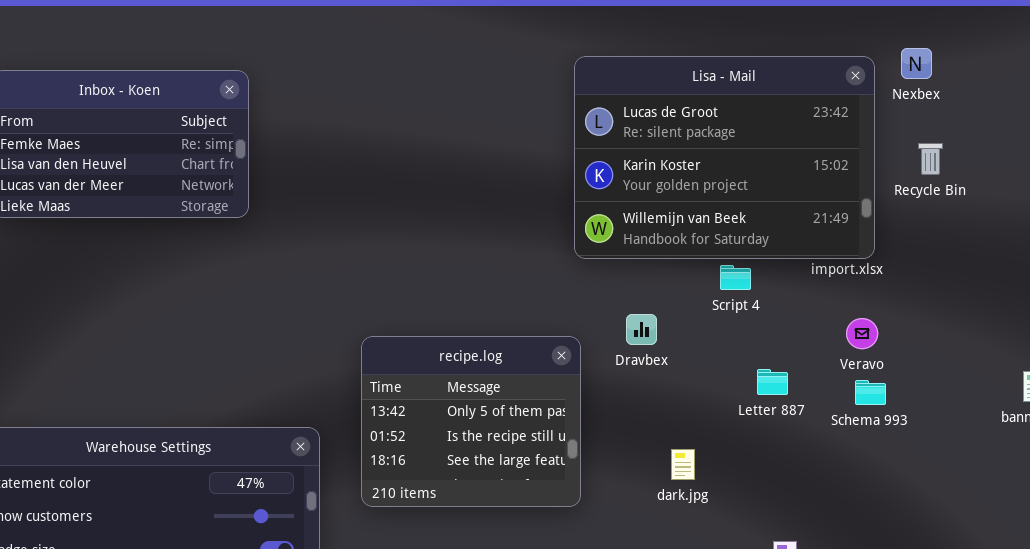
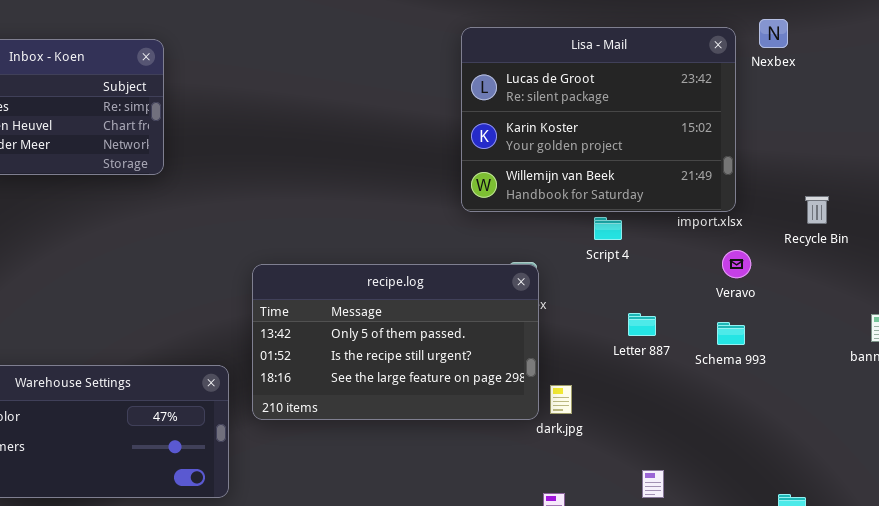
Recycle Bin: [918,143,943,175] -> [805,196,829,224], moved
Veravo: [846,318,878,349] -> [722,250,751,278], moved
recipe.log: [361,336,581,507] -> [252,264,539,420], moved, resized

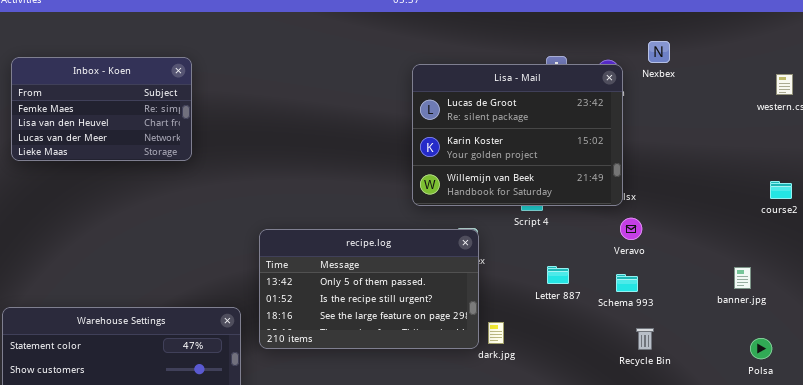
Lisa - Mail: [461,27,736,212] -> [412,64,623,206], moved
Recycle Bin: [805,196,829,224] -> [636,328,654,350], moved

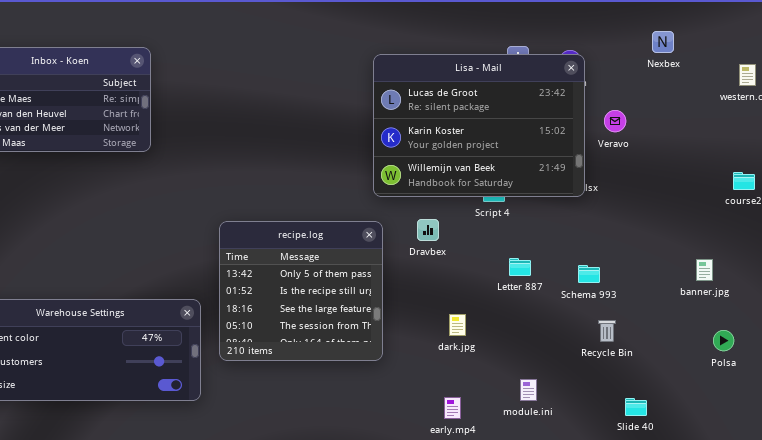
Nexbex: [648,41,670,63] -> [652,31,674,53], moved
Veravo: [620,218,642,240] -> [604,110,626,132], moved
recipe.log: [259,229,479,349] -> [219,221,383,361], resized

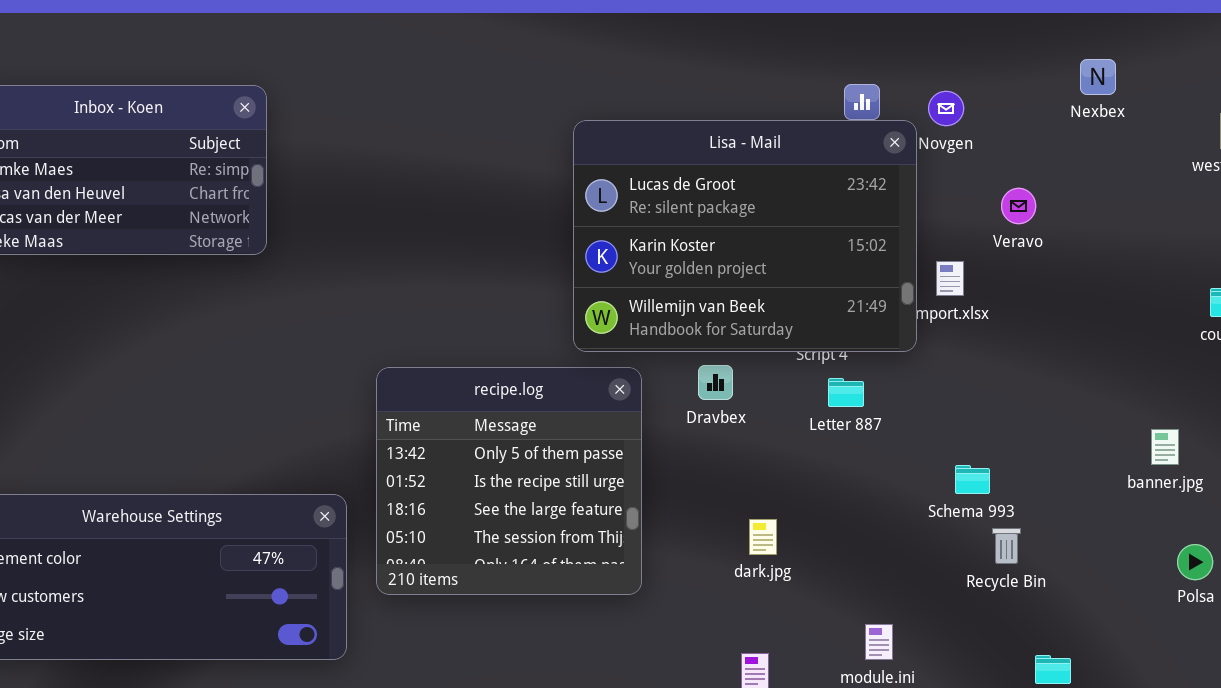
Lisa - Mail: [373,54,585,197] -> [573,120,917,352], moved
Letter 887: [509,258,531,276] -> [828,378,864,407], moved
Schema 993: [578,265,600,283] -> [955,465,990,494], moved

